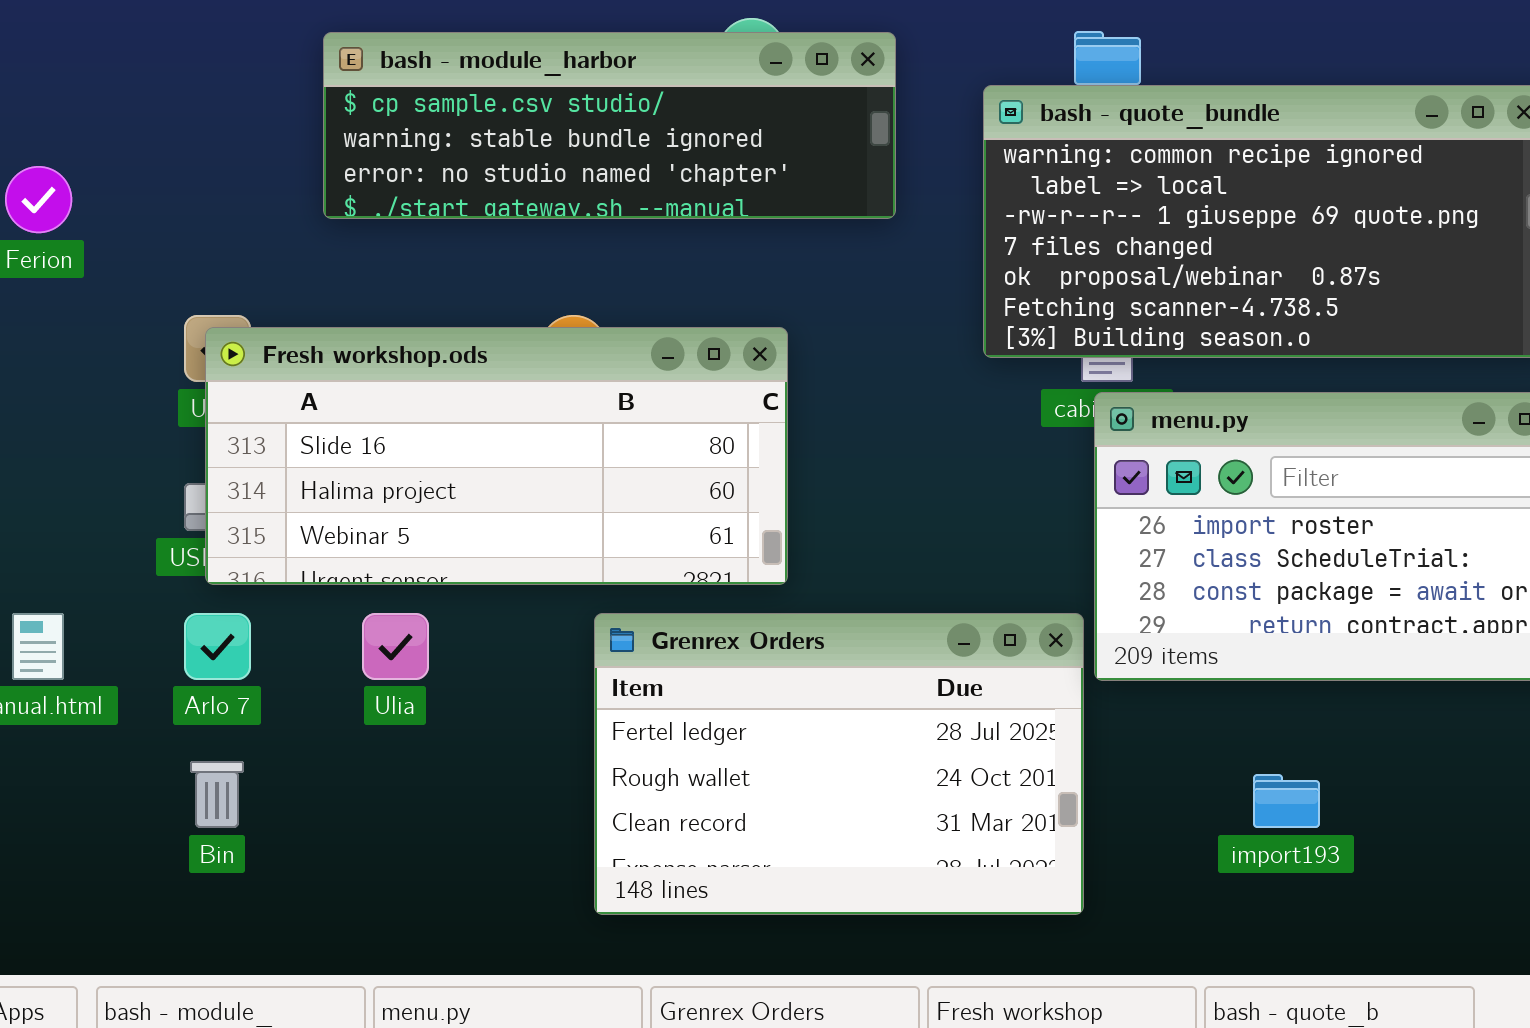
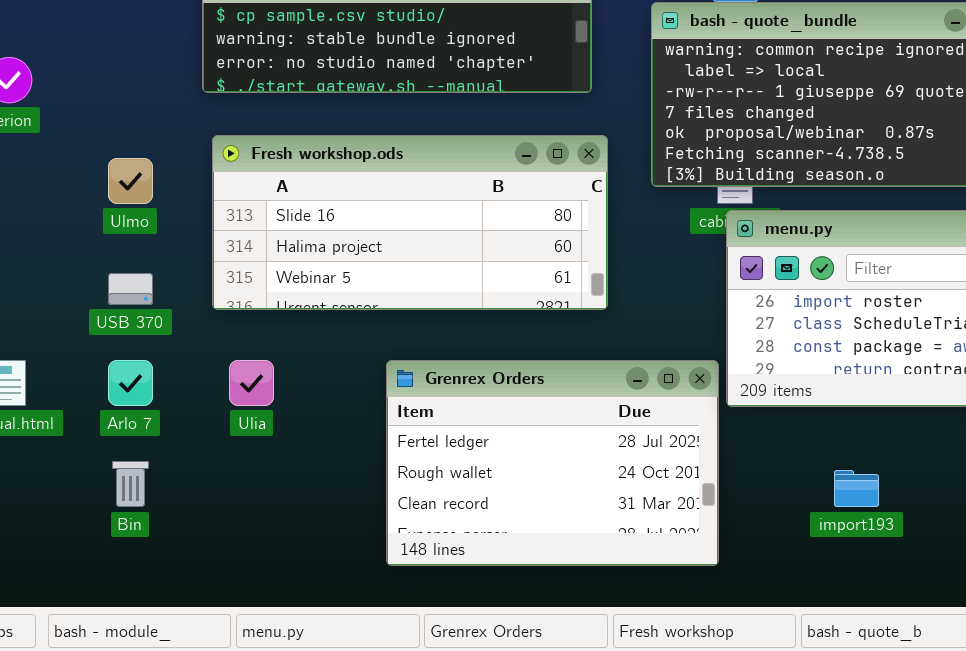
Fresh workshop.ods: [205,327,788,585] -> [212,135,608,310], moved

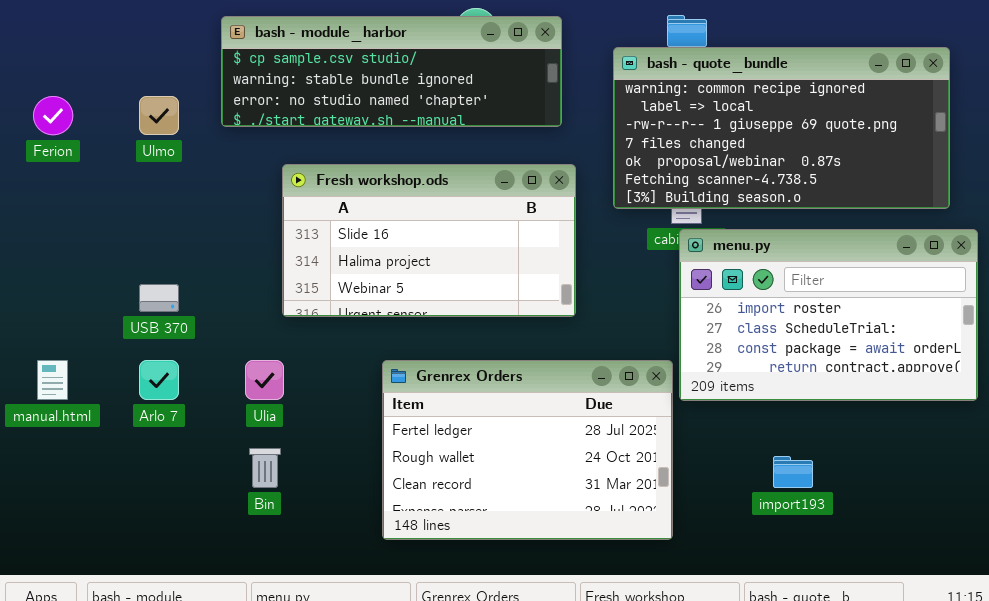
Fresh workshop.ods: [212,135,608,310] -> [282,164,576,317], resized
Ulmo: [108,158,153,204] -> [139,96,179,135], moved
Bin: [112,461,149,507] -> [249,448,281,488], moved

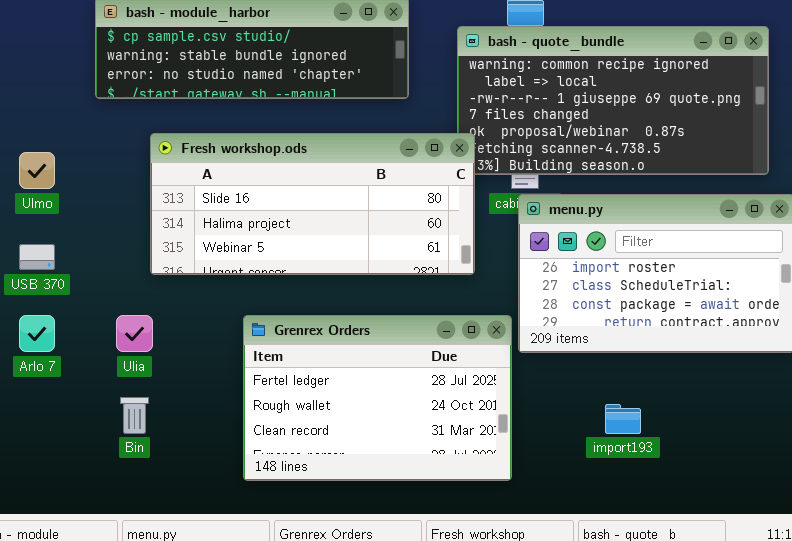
Ulmo: [139,96,179,135] -> [19,152,55,189], moved
Fresh workshop.ods: [282,164,576,317] -> [150,133,475,275], resized

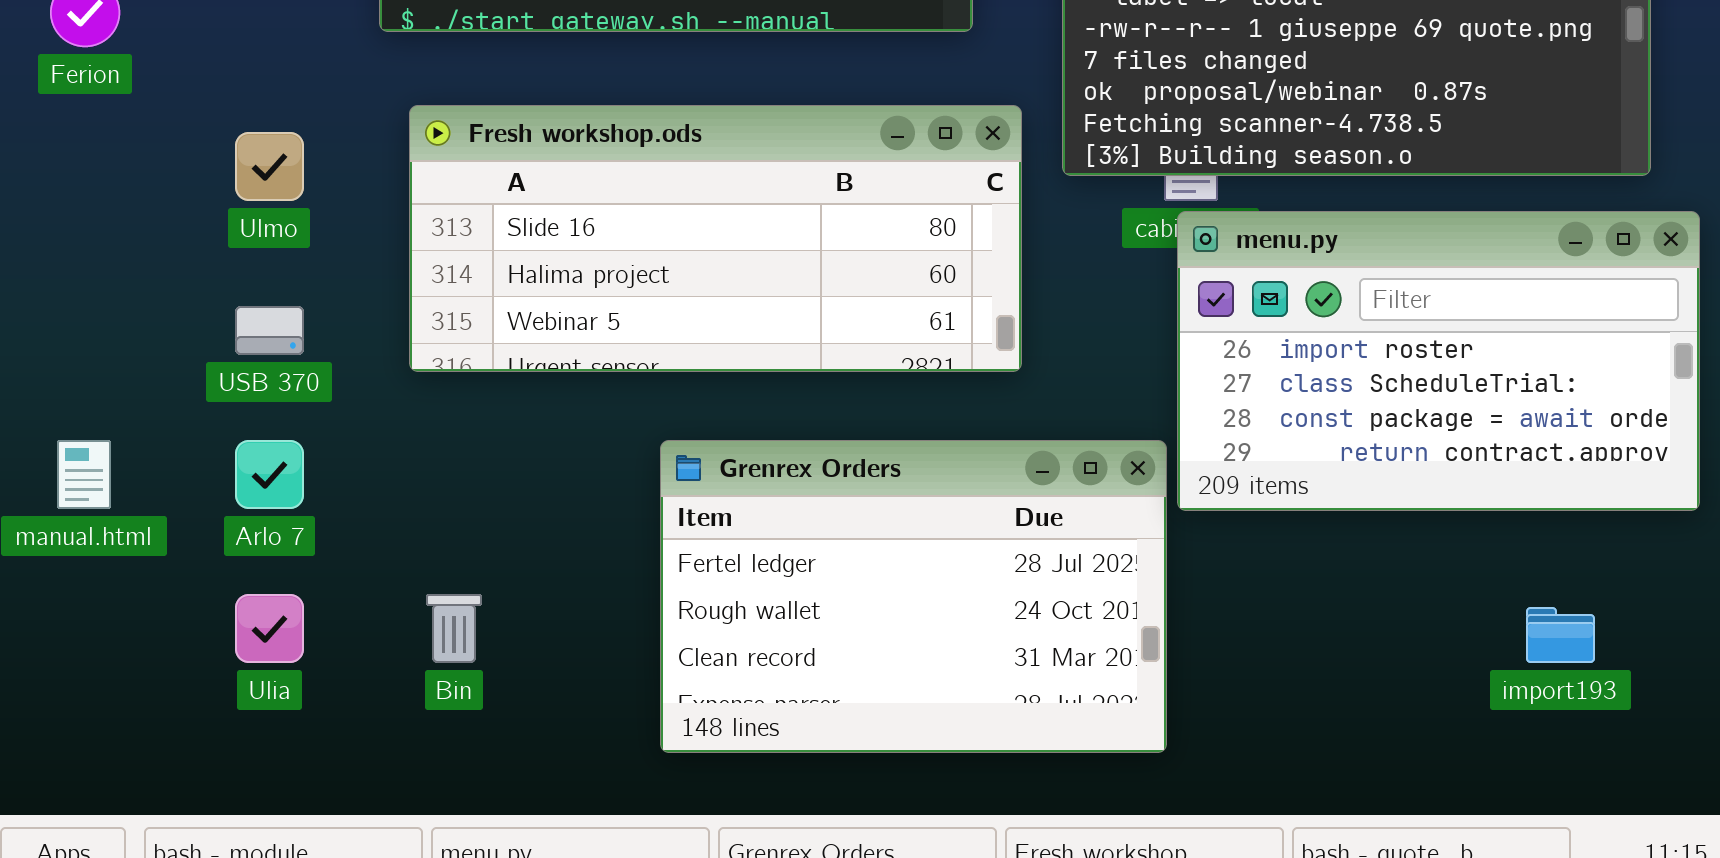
Fresh workshop.ods: [150,133,475,275] -> [409,105,1022,372], moved
Ulia: [116,315,153,352] -> [235,594,304,663], moved
import193: [605,404,641,434] -> [1526,607,1595,663], moved

